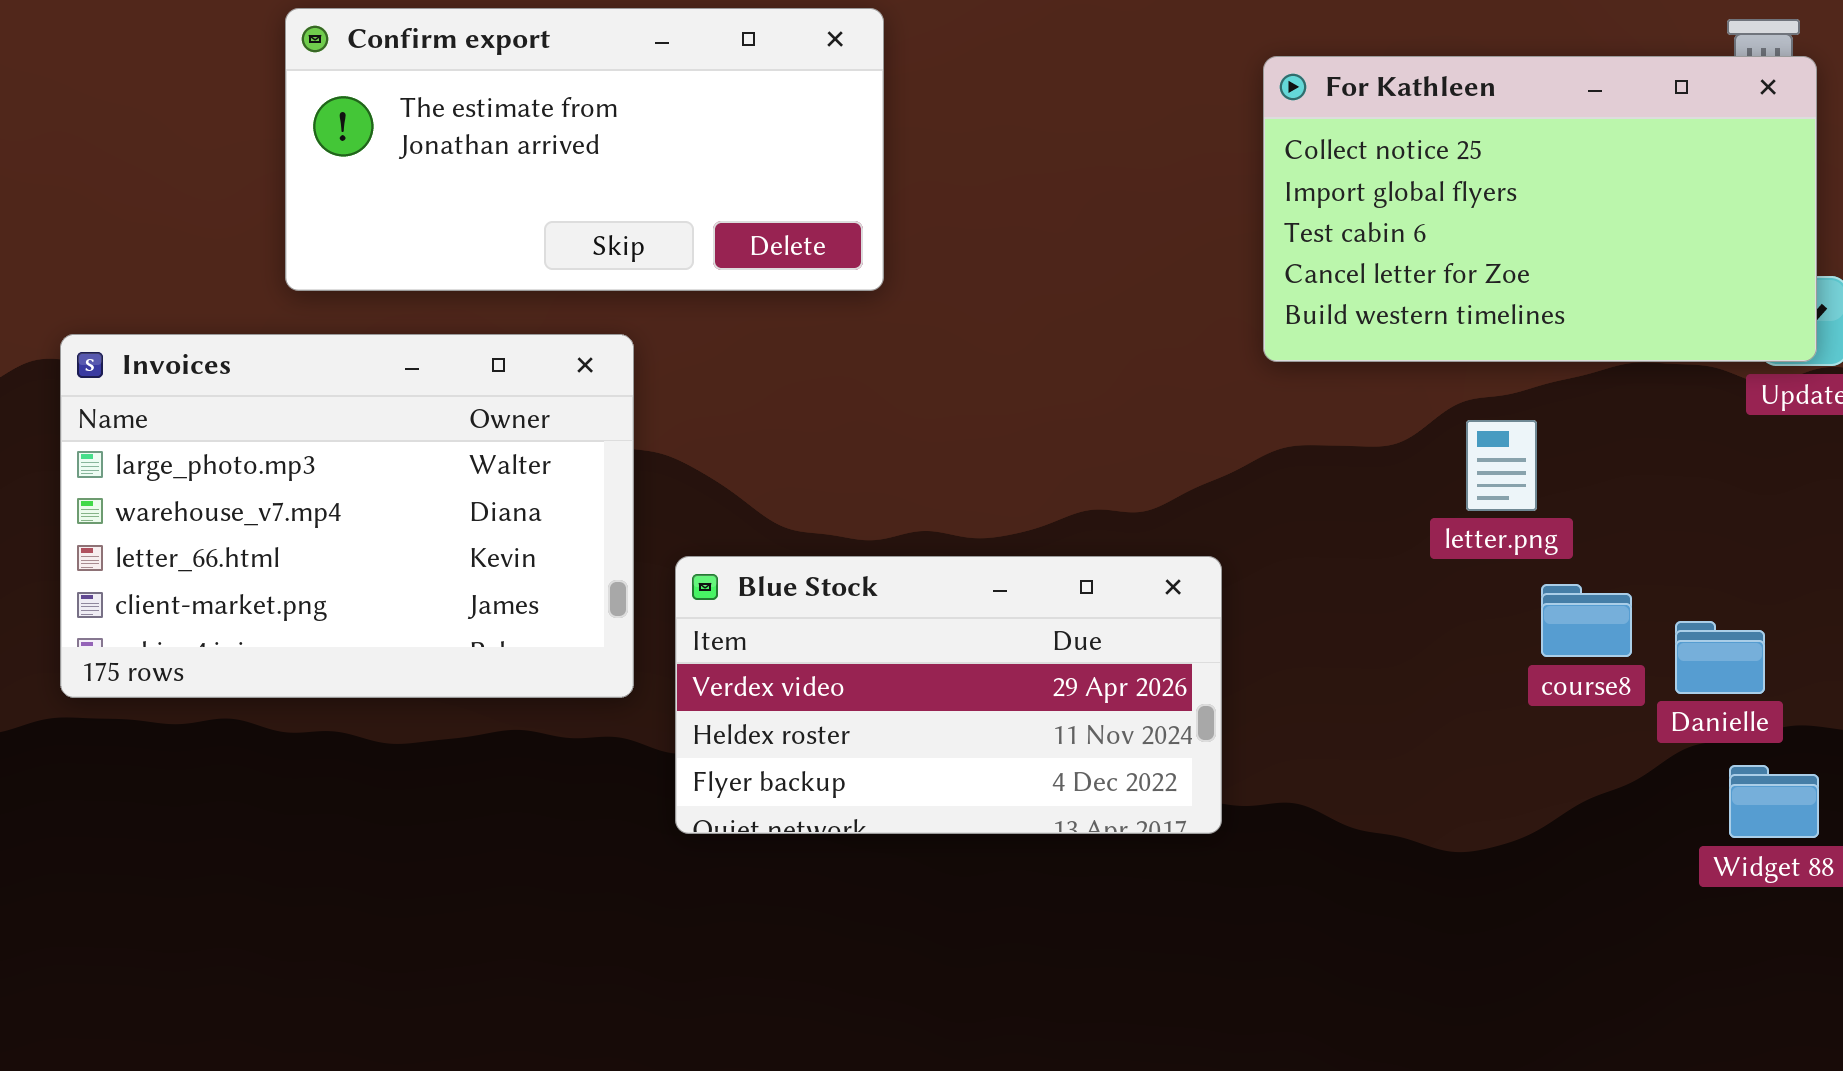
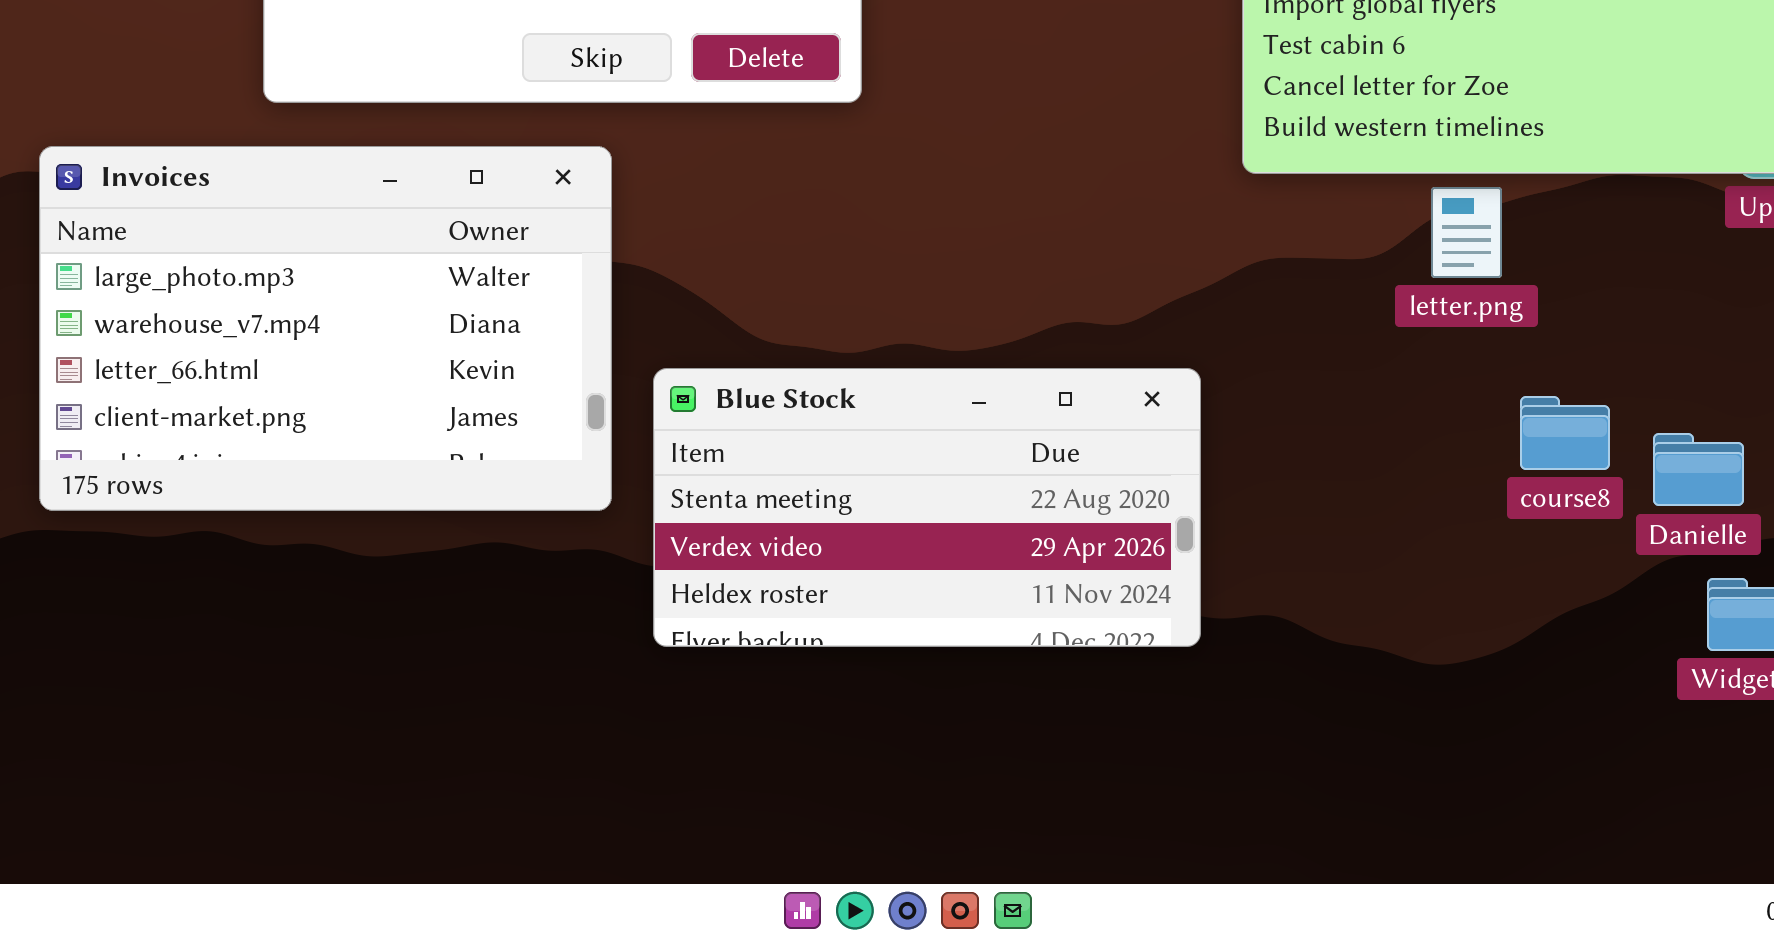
letter.png: [1466,420,1537,511] -> [1431,187,1502,278], moved
Blue Stock: [675,556,1222,834] -> [653,368,1201,647], scrolled up 1 row

